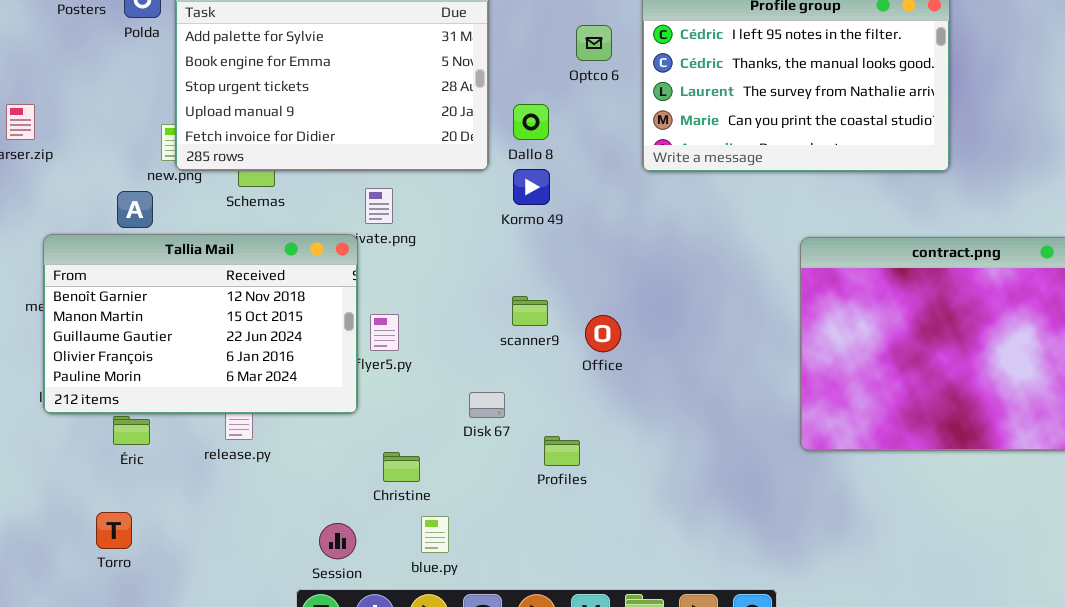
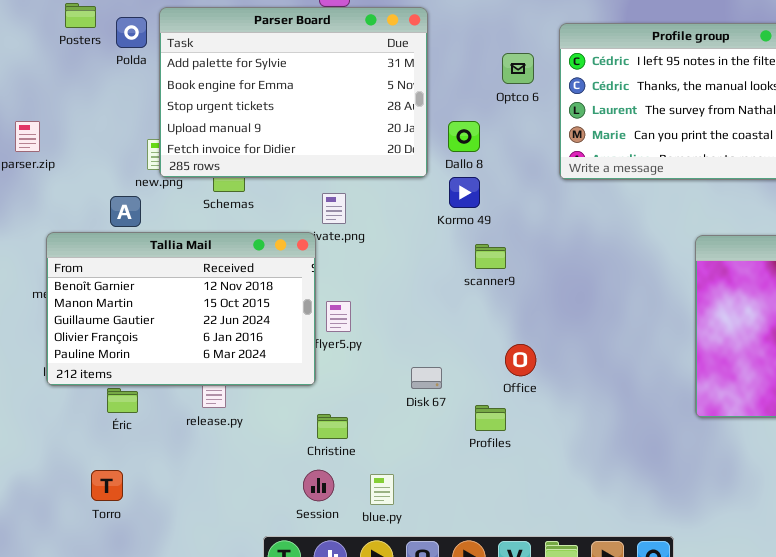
scanner9: [512,296,548,326] -> [475,244,506,269], moved
Office: [585,315,621,352] -> [505,344,536,376], moved
Christine: [383,452,420,482] -> [317,414,348,439], moved
Session: [319,523,356,559] -> [303,470,334,501], moved

